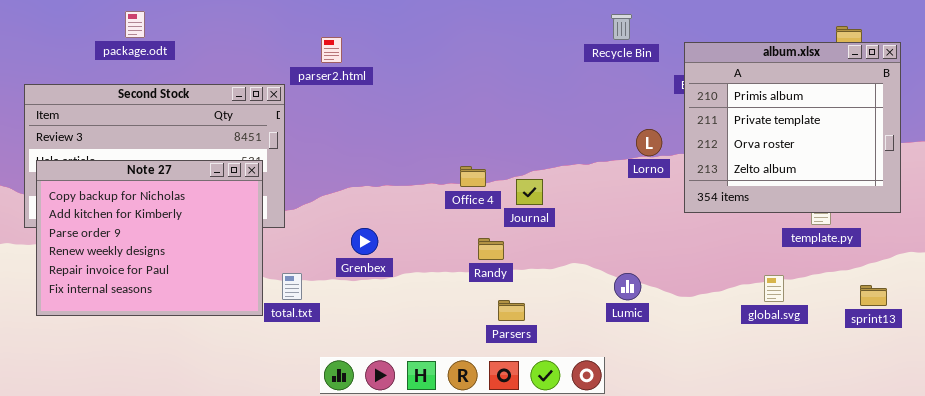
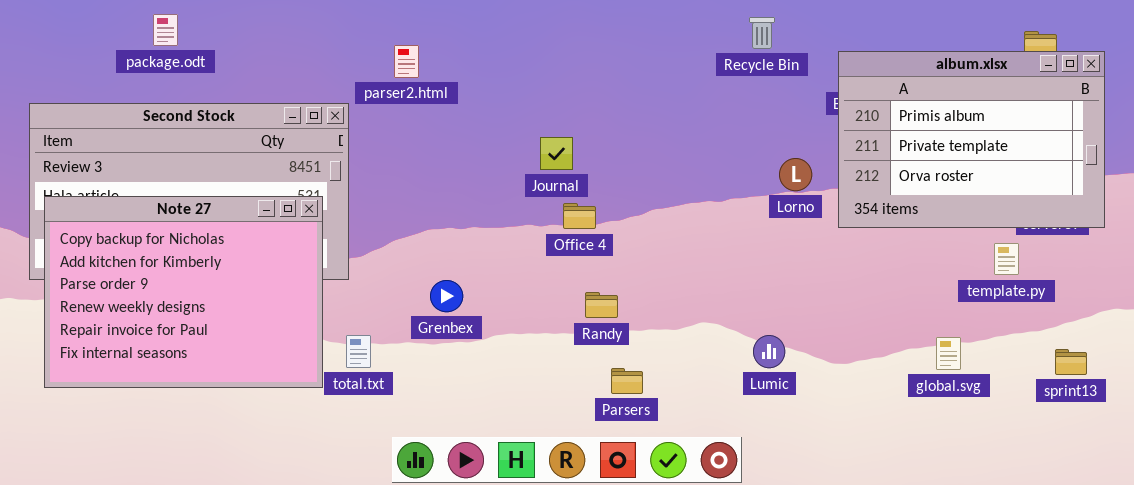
album.xlsx: [684,42,901,213] -> [838,51,1105,228], resized
Journal: [516,179,543,205] -> [540,137,573,170], moved

